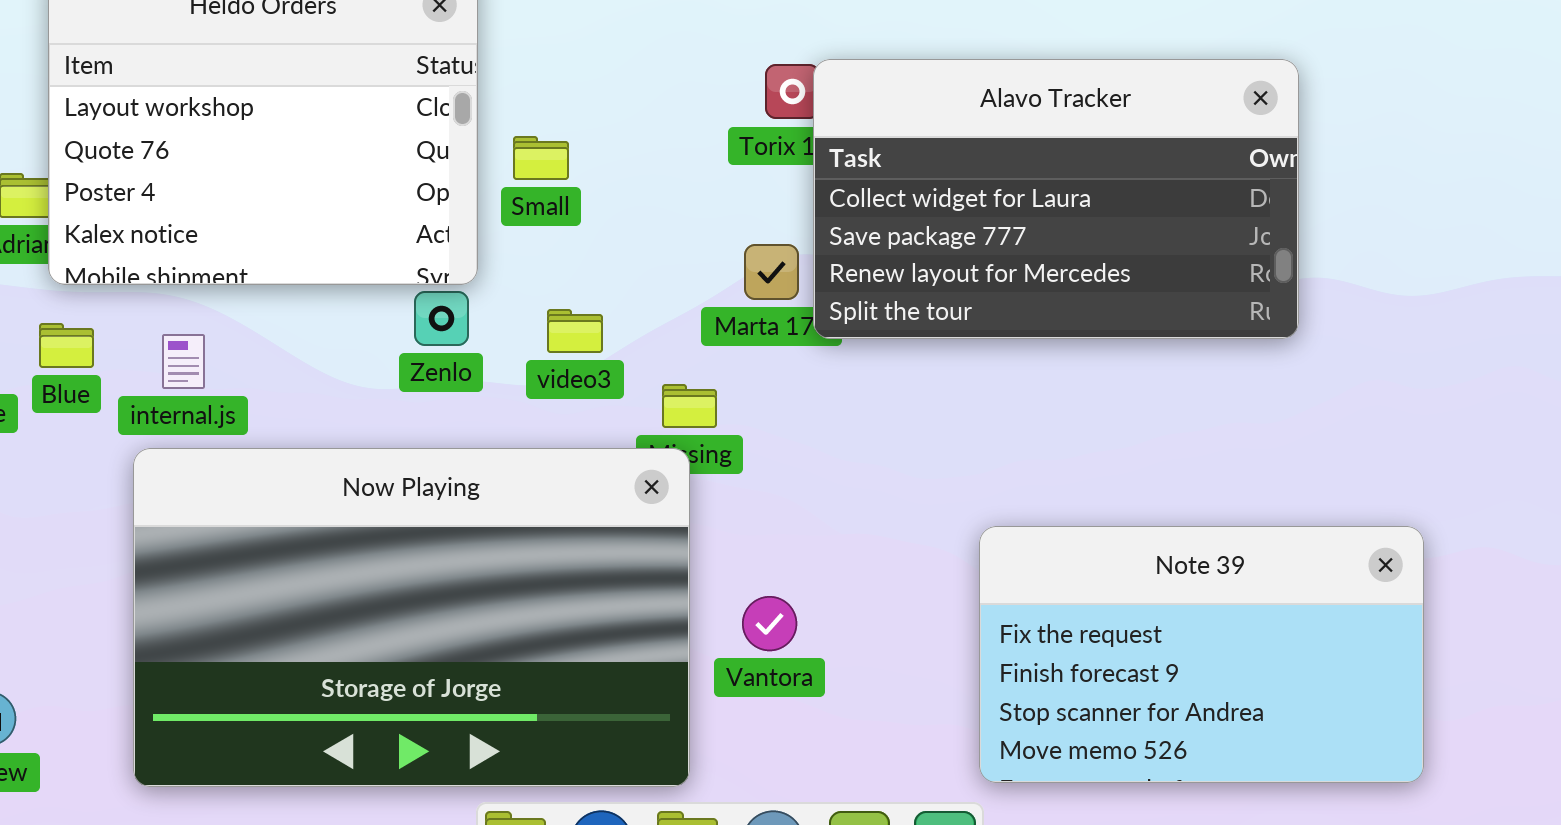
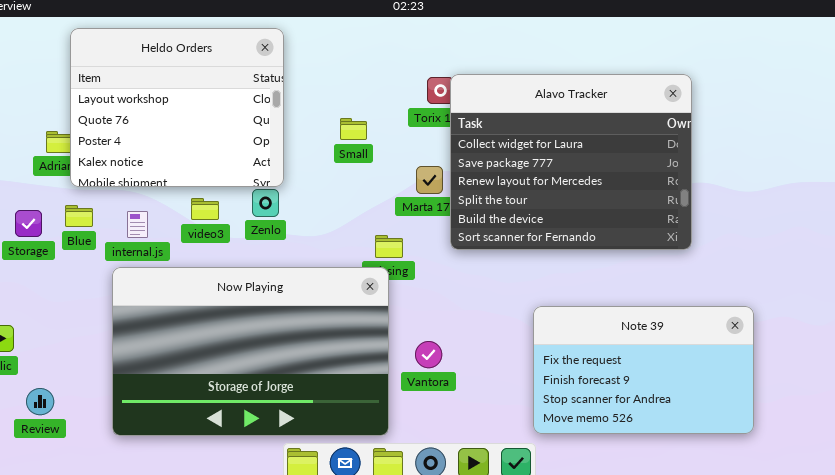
Alavo Tracker: [813,59,1299,339] -> [450,74,692,250], resized
Small: [513,136,569,180] -> [340,118,367,140], moved
video3: [547,309,603,353] -> [191,198,219,220], moved

